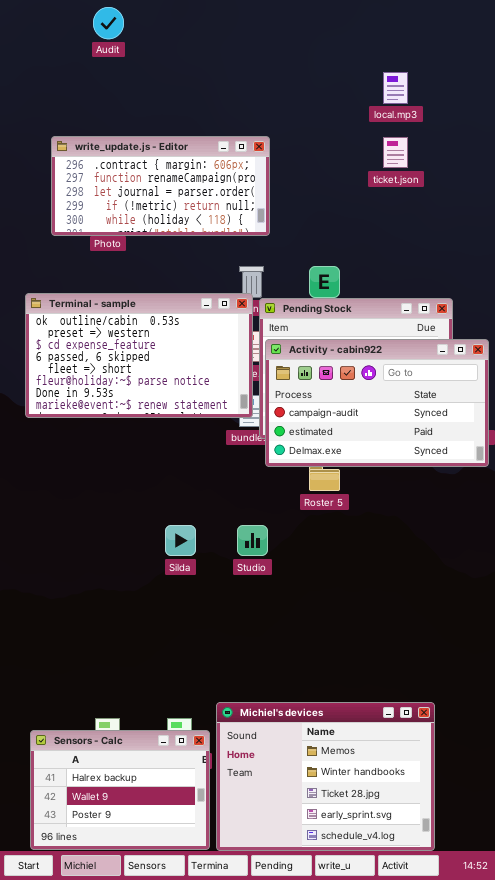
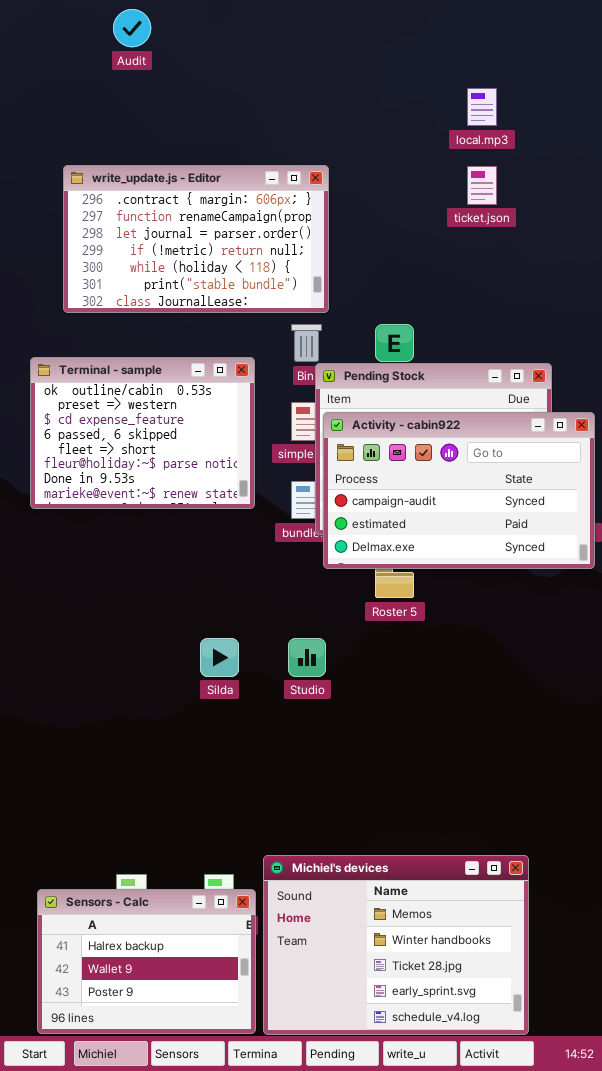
write_update.js - Editor: [51,136,270,236] -> [63,165,329,313], resized
Terminal - sample: [25,293,253,418] -> [30,357,255,509], resized

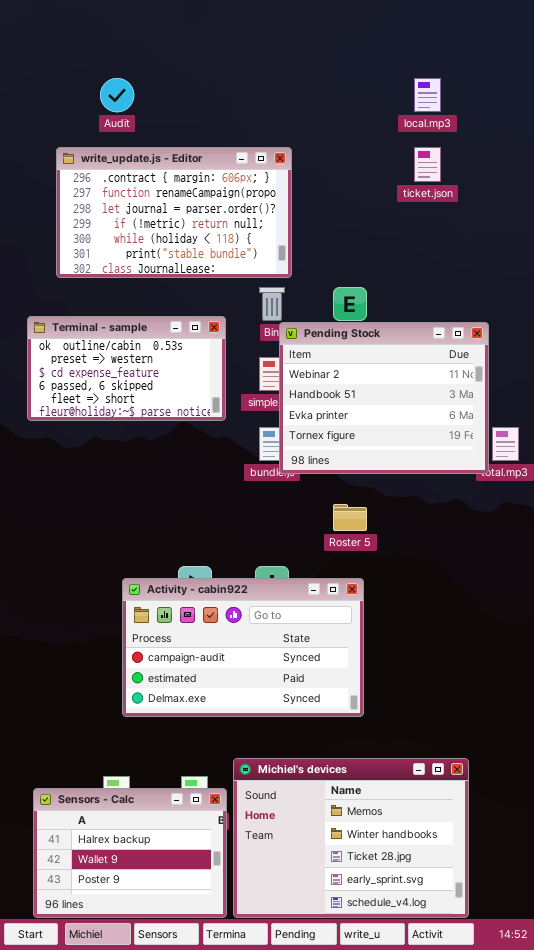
Audit: [113,9,151,47] -> [100,78,134,112], moved
Terminal - sample: [30,357,255,509] -> [27,316,226,421], resized
Activity - cabin922: [323,412,595,569] -> [122,578,364,717], moved

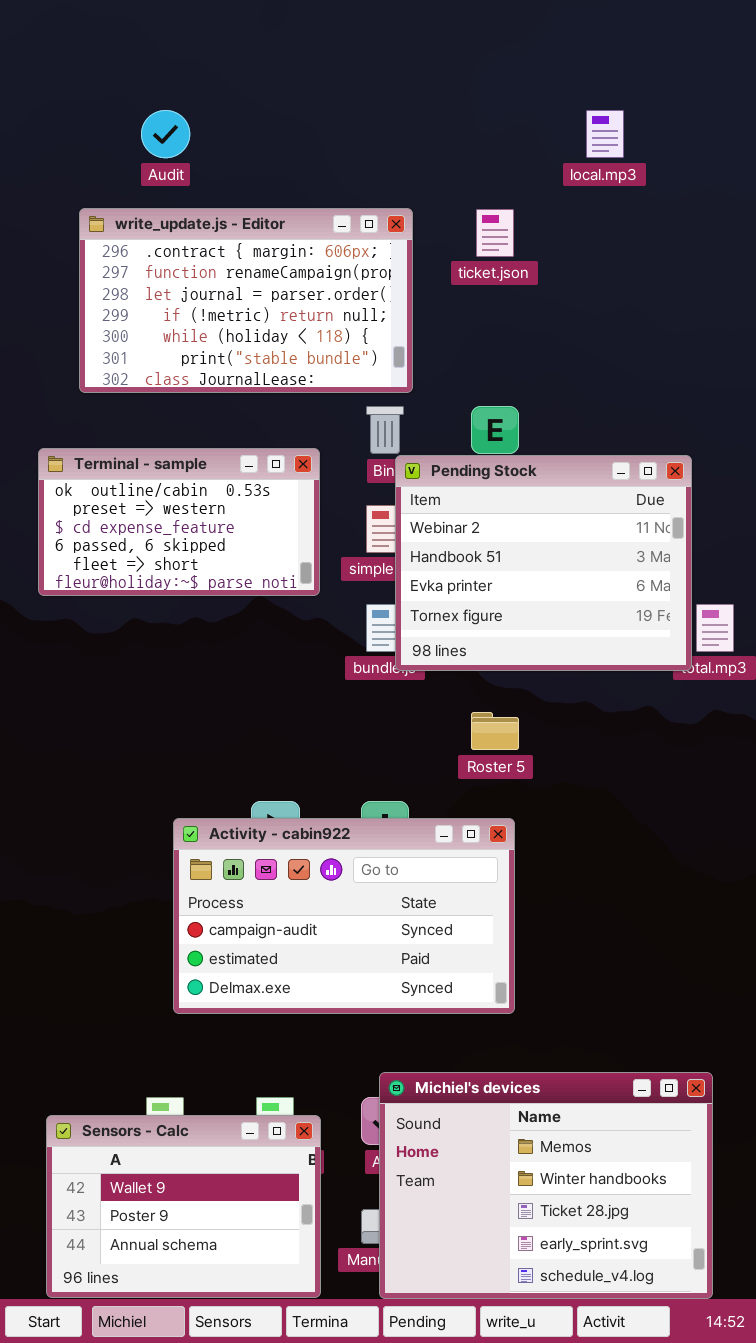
ticket.json: [414,147,441,182] -> [476,209,514,257], moved
Michiel's devices: [233,758,469,918] -> [379,1072,713,1299], moved
Sensors - Calc: [33,788,227,918] -> [46,1115,321,1298], scrolled down 1 row

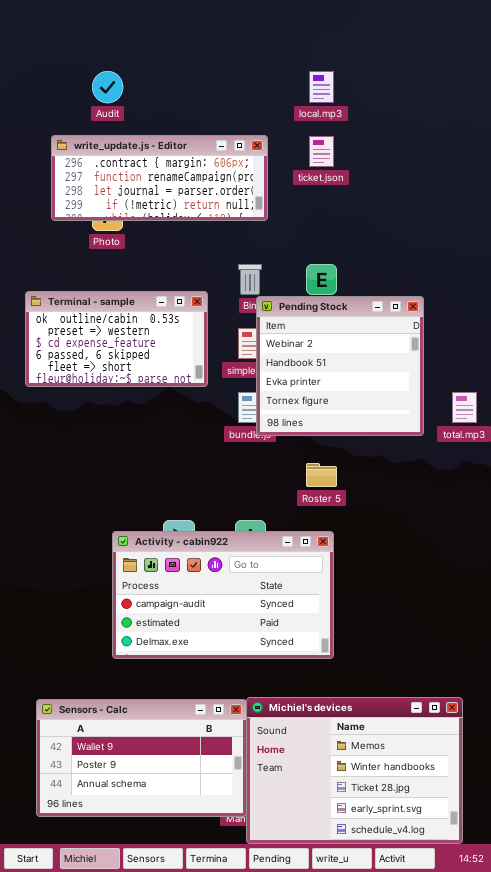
local.mp3: [586,110,624,158] -> [309,71,334,103], moved
write_update.js - Editor: [79,208,413,393] -> [51,135,268,221], resized
Pending Stock: [395,455,692,671] -> [256,296,424,436], resized
Sensors - Calc: [46,1115,321,1298] -> [36,699,247,817], moved, resized

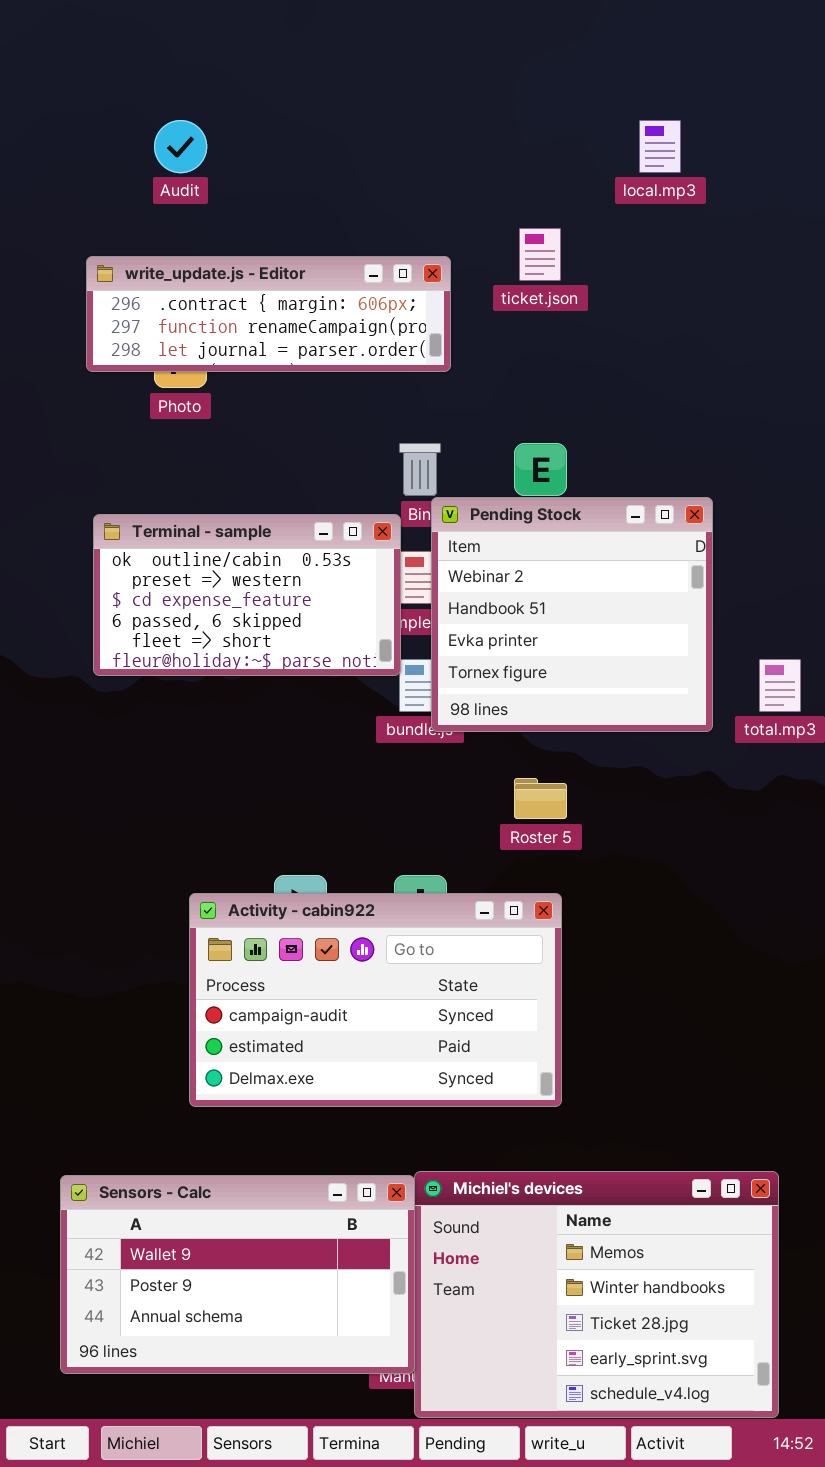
local.mp3: [309,71,334,103] -> [639,120,681,173], moved
write_update.js - Editor: [51,135,268,221] -> [86,256,451,372], resized
Terminal - sample: [25,291,208,387] -> [93,514,401,676], moved

